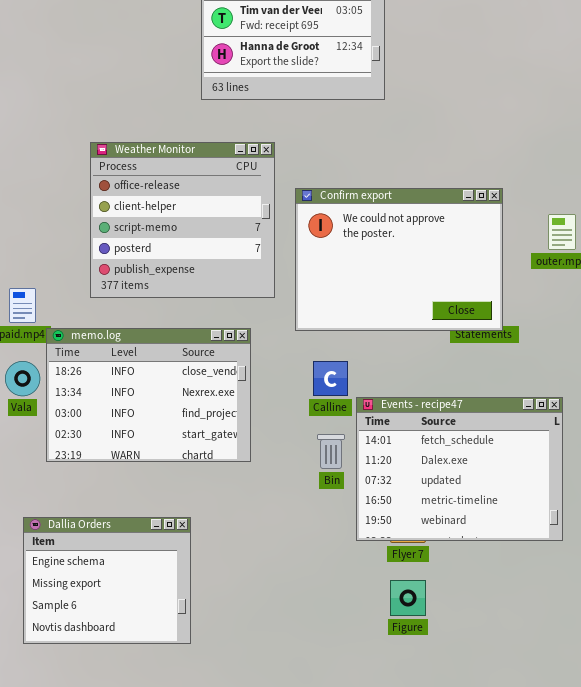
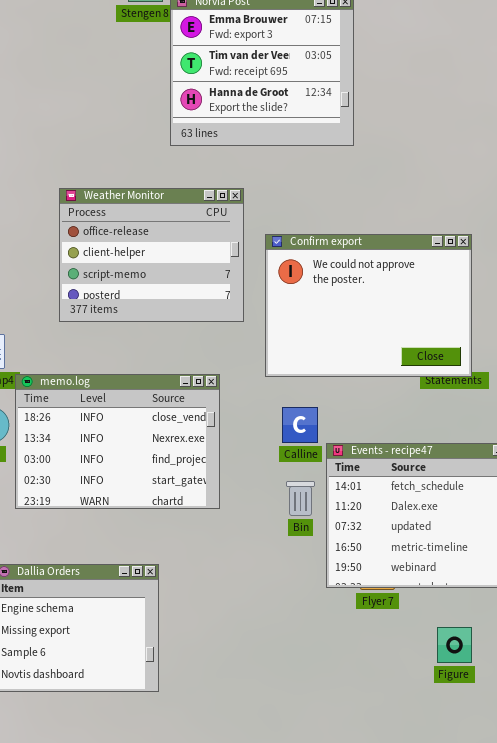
Weather Monitor: [90,142,275,298] -> [59,188,244,322], resized
Figure: [390,580,426,616] -> [437,627,472,663], moved

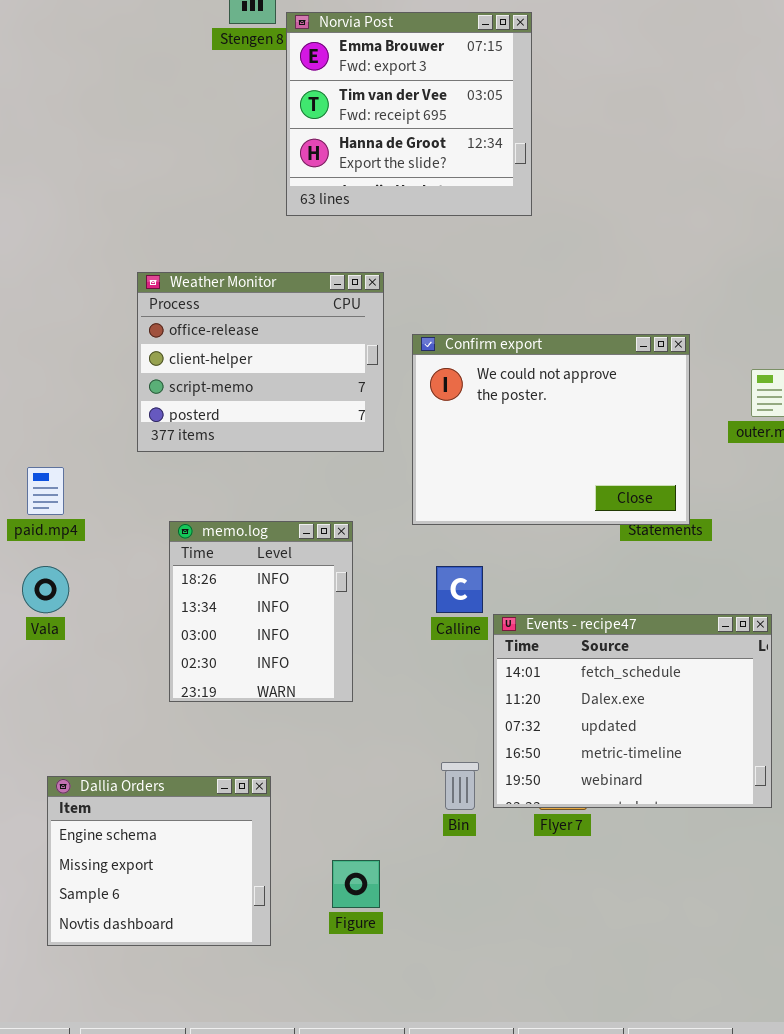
memo.log: [15,374,220,509] -> [169,521,353,702], resized
Bin: [286,481,315,516] -> [441,762,479,810], moved
Figure: [437,627,472,663] -> [332,860,380,908], moved

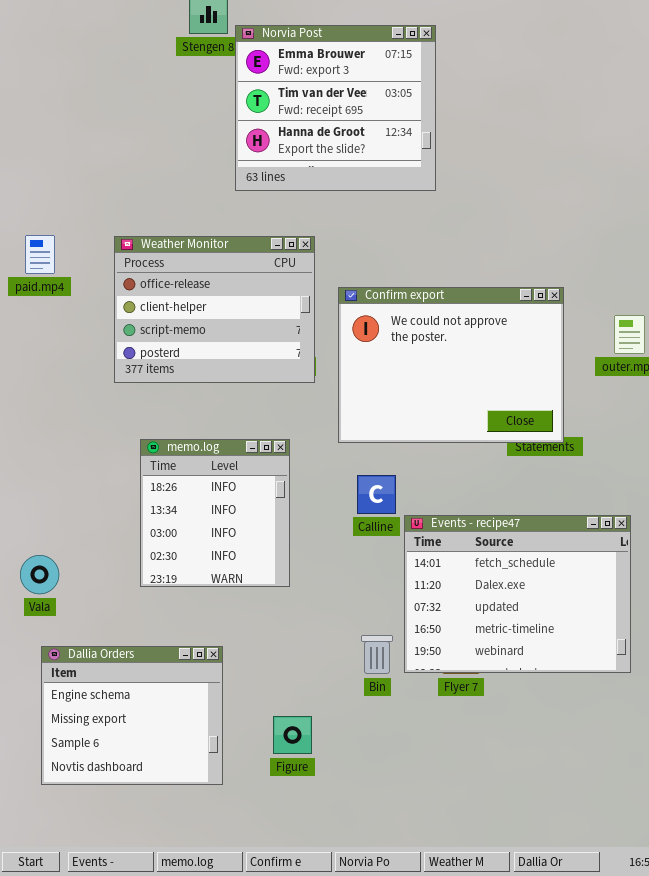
paid.mp4: [27,467,64,515] -> [25,235,55,274], moved
Vala: [22,566,69,613] -> [20,555,59,594], moved

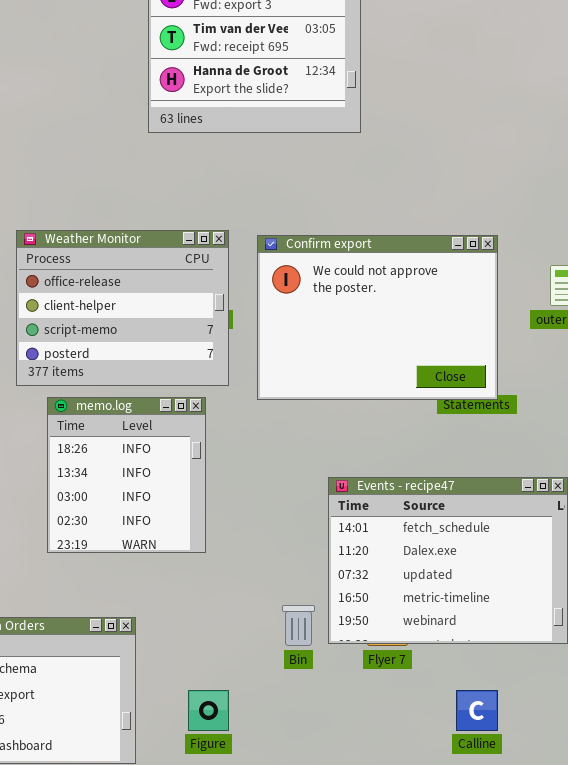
Weather Monitor: [114,236,315,383] -> [16,230,229,386], moved
Calline: [357,475,396,514] -> [456,690,498,731], moved

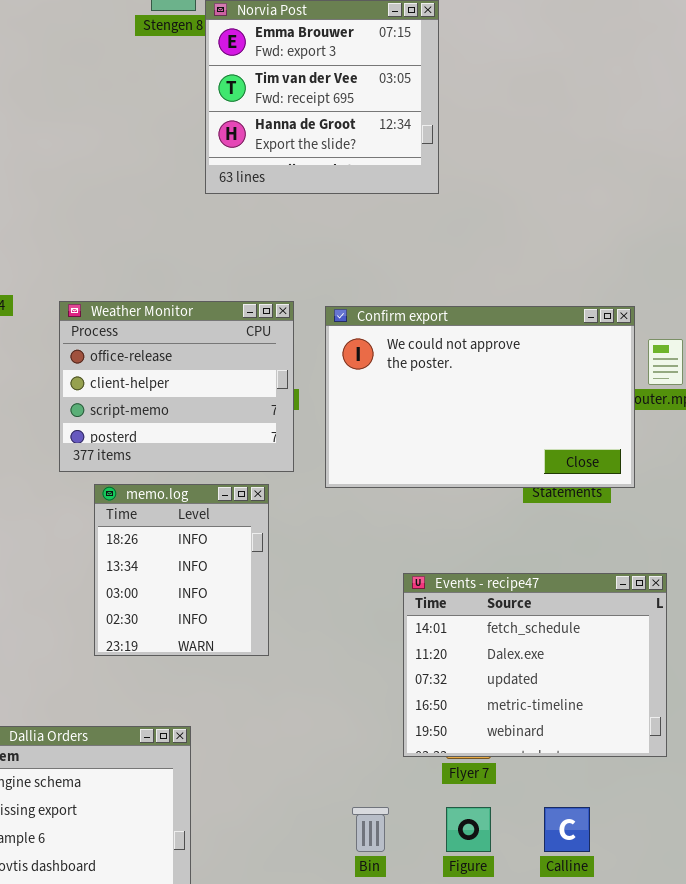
Confirm export: [257,235,498,400] -> [325,306,635,488], resized
Bin: [282,605,315,646] -> [352,807,389,852], moved
Figure: [188,690,229,731] -> [446,807,491,852], moved

